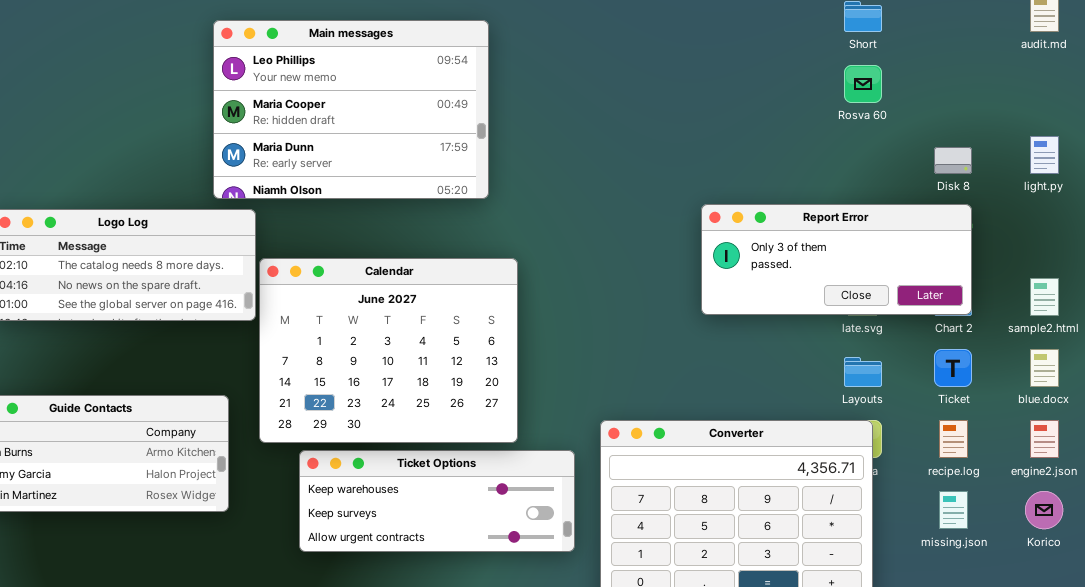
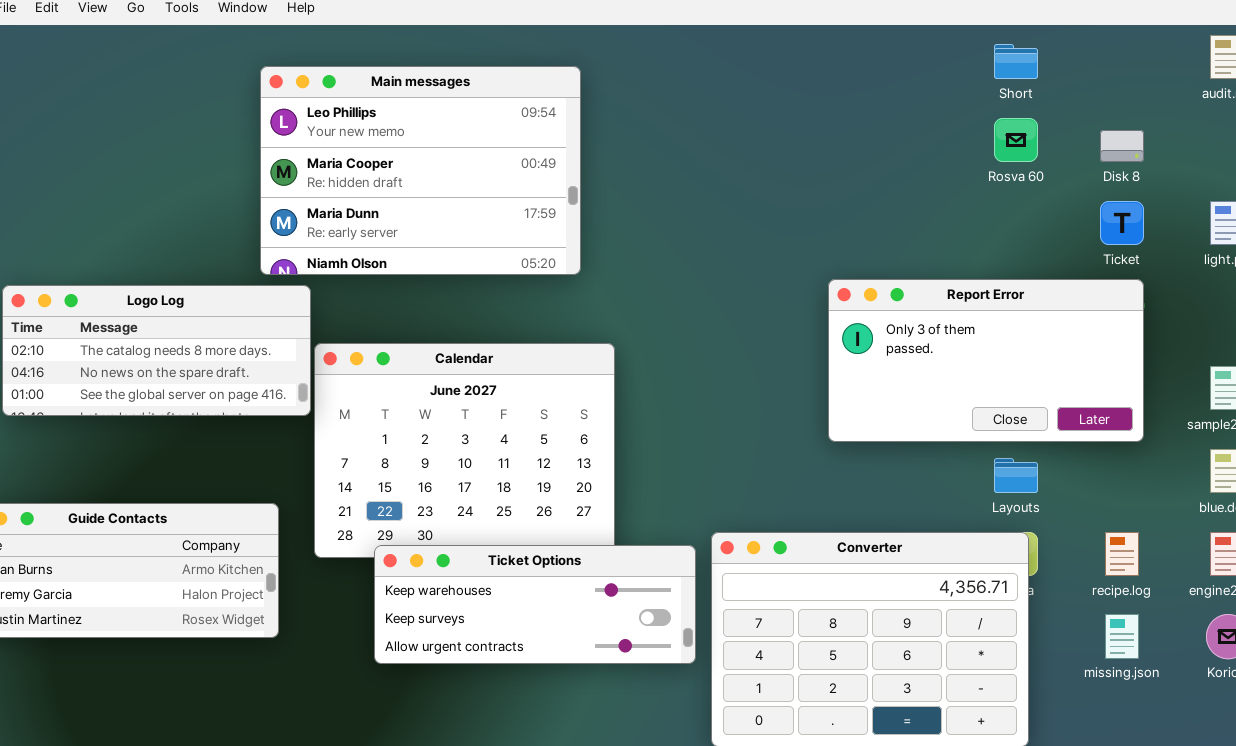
Disk 8: [934,147,972,174] -> [1100,130,1144,162], moved
Report Error: [701,204,972,315] -> [828,279,1144,442], resized
Ticket: [934,349,972,387] -> [1100,201,1144,245], moved
Ticket Options: [299,450,575,552] -> [374,545,696,664], moved

